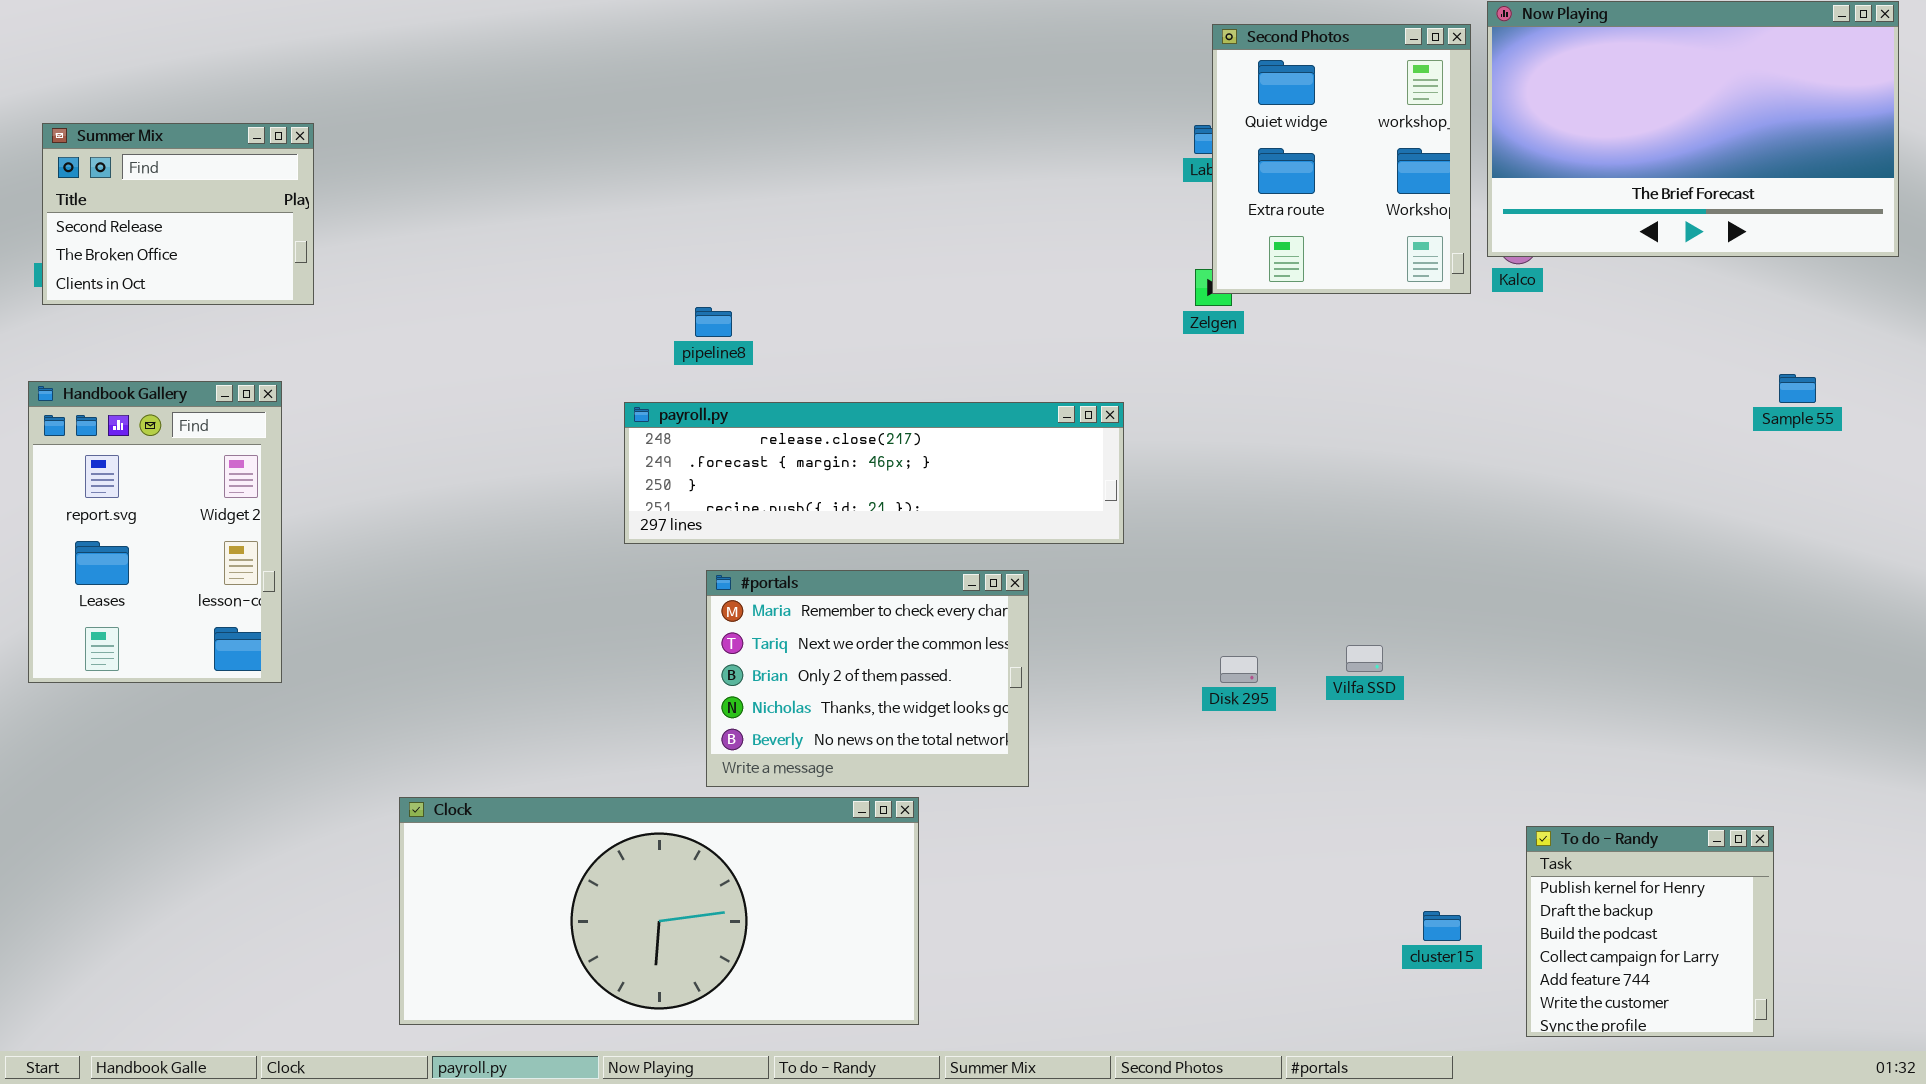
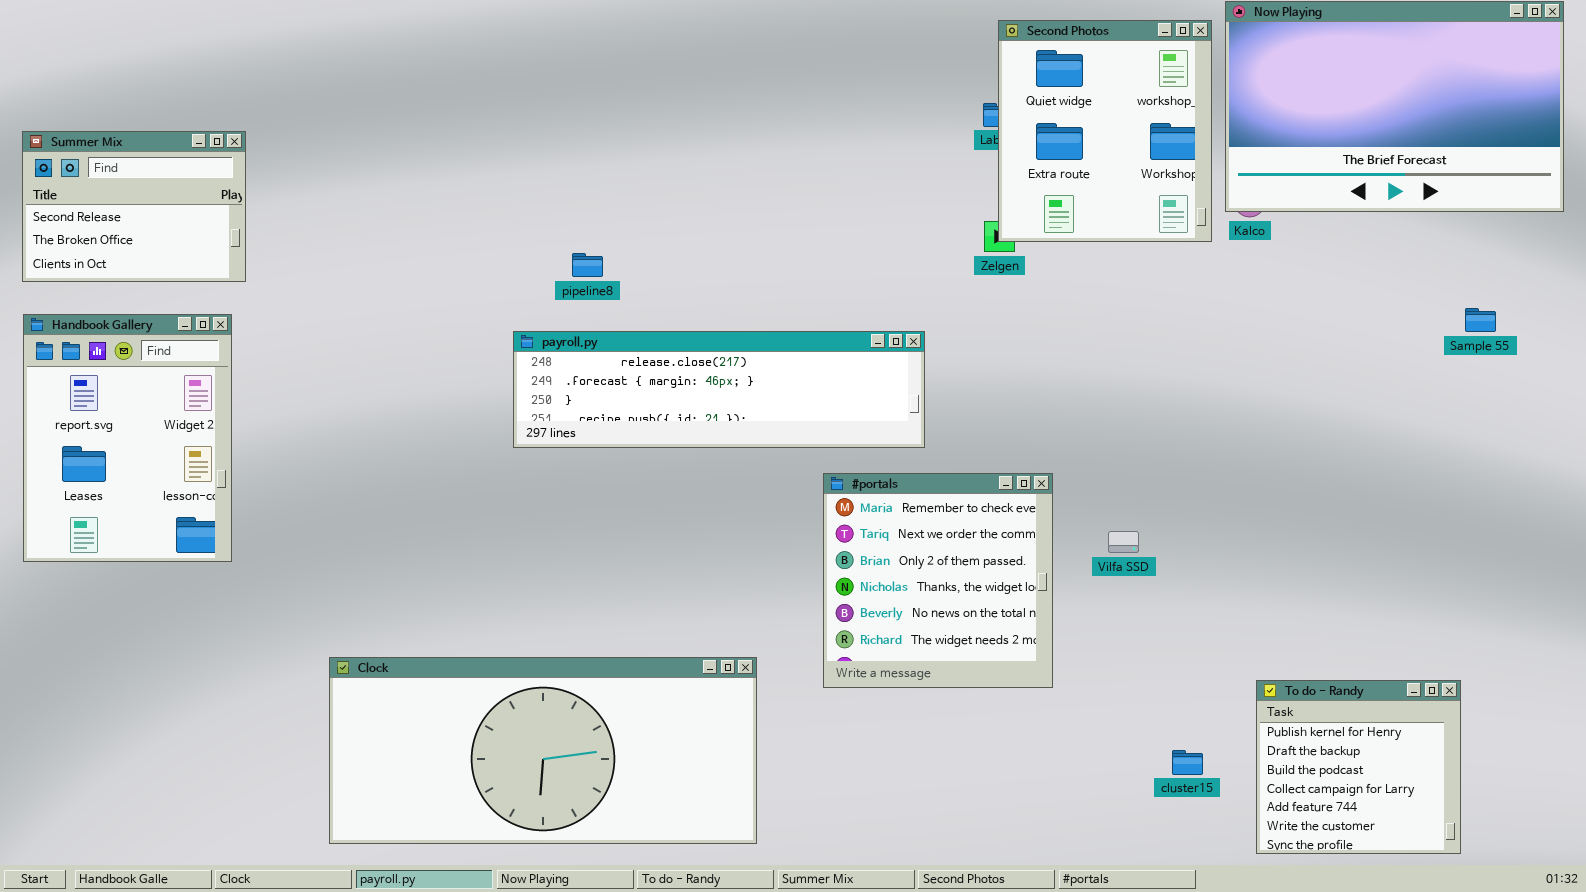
Summer Mix: [42,123,314,305] -> [22,131,246,282], moved
#portals: [706,570,1029,787] -> [823,473,1053,688], moved, resized

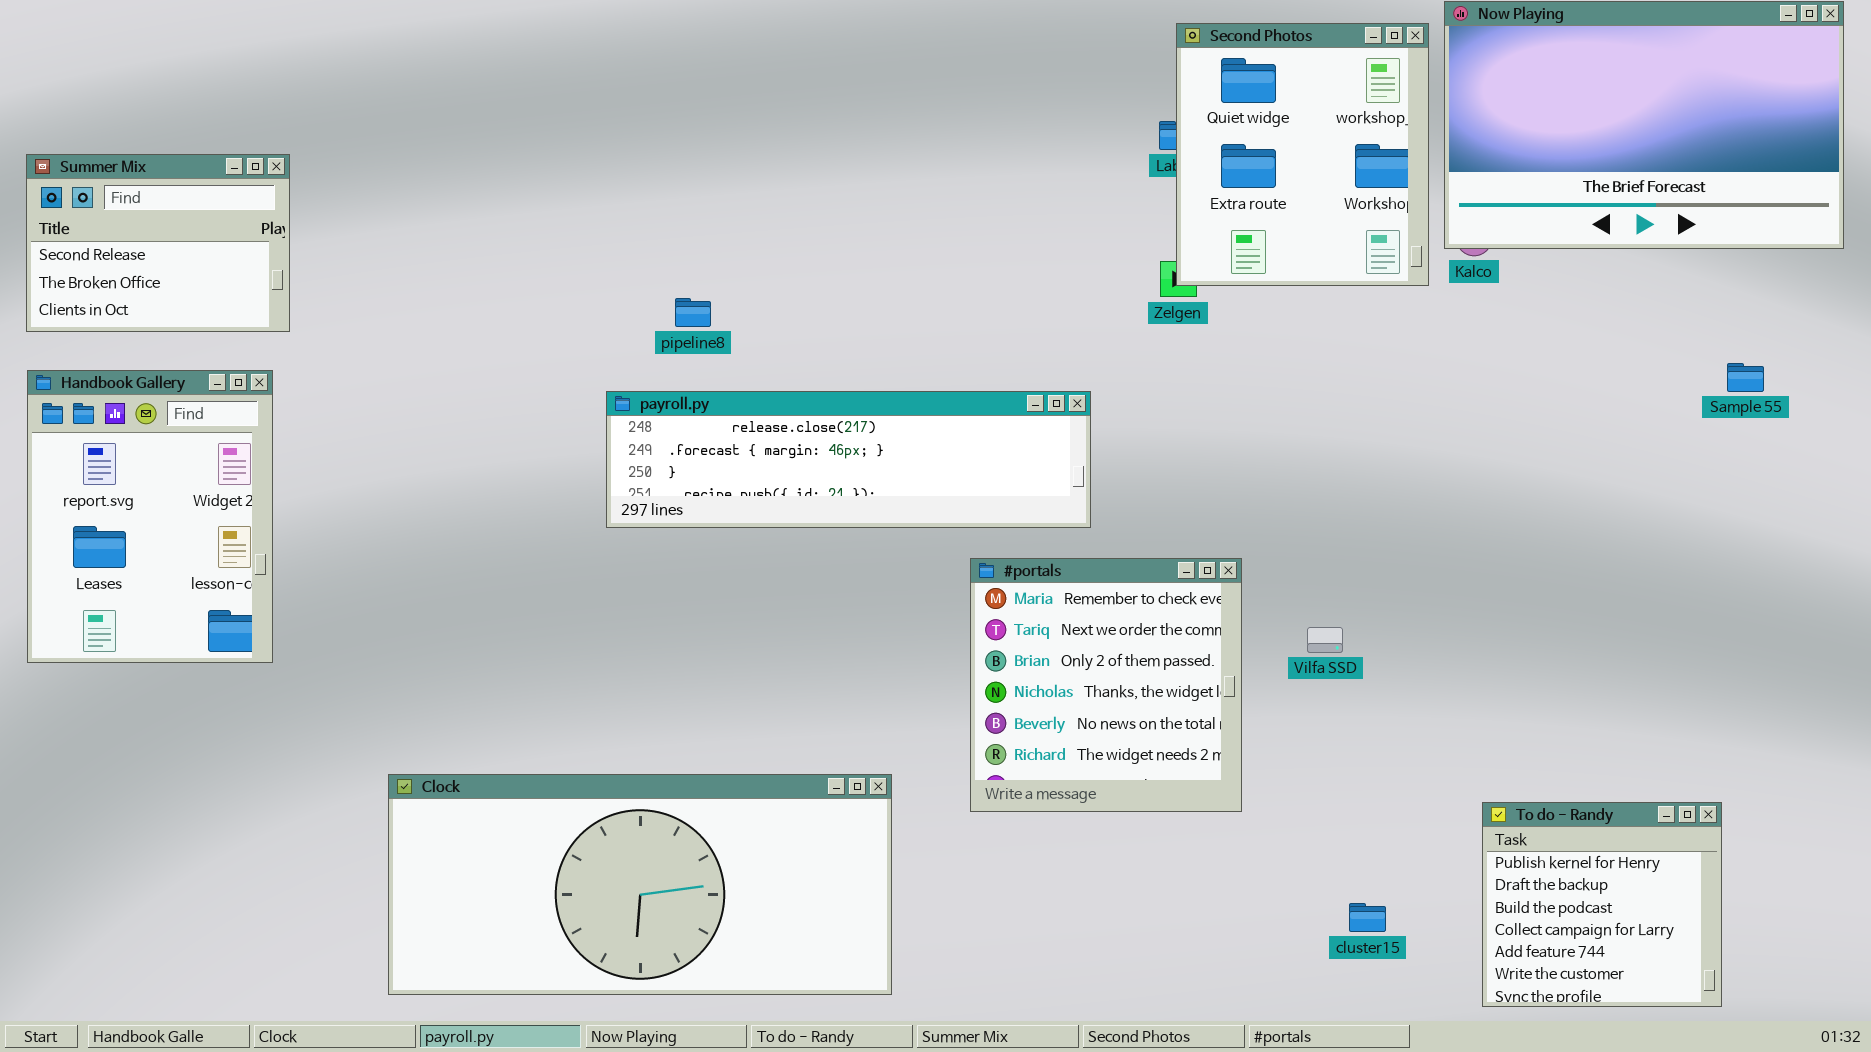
cluster15: [1172,750,1203,775] -> [1349,903,1386,932], moved

